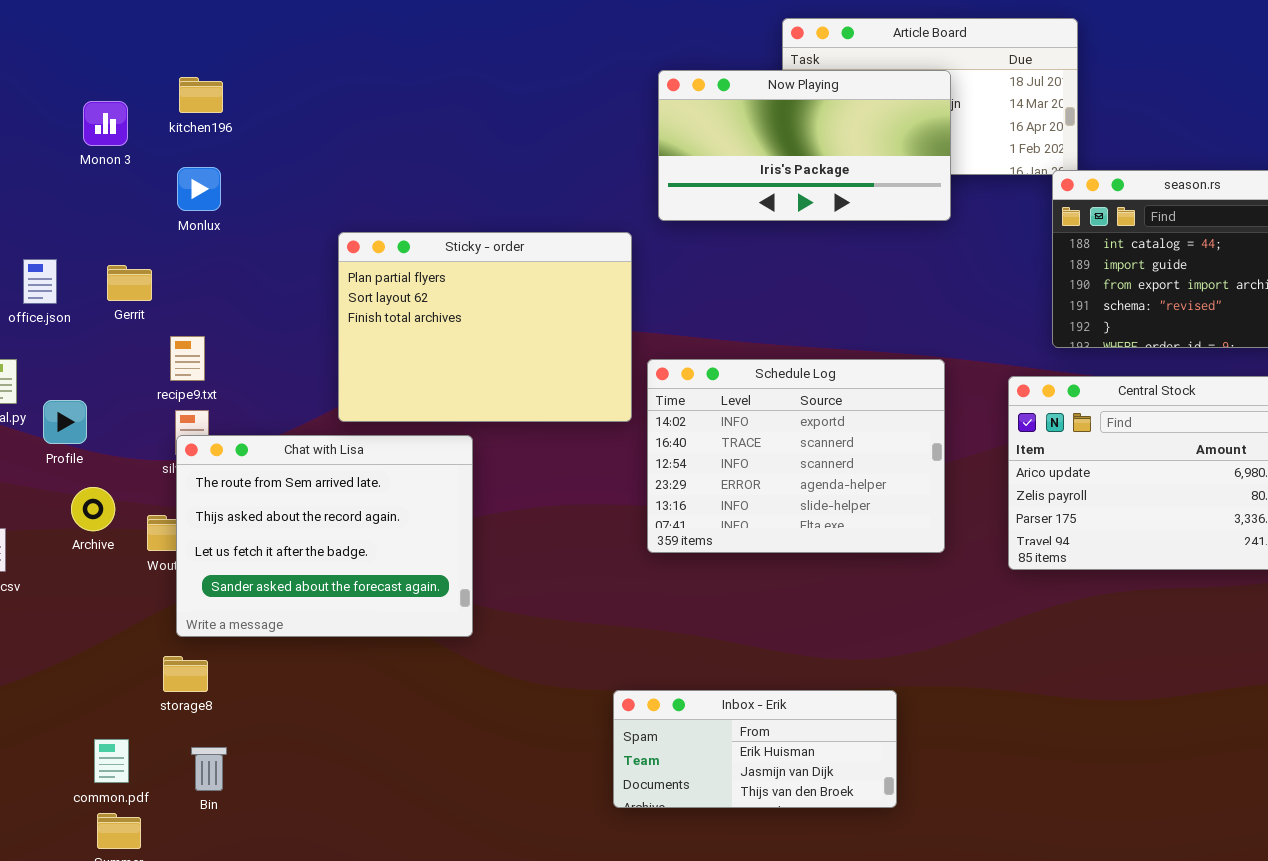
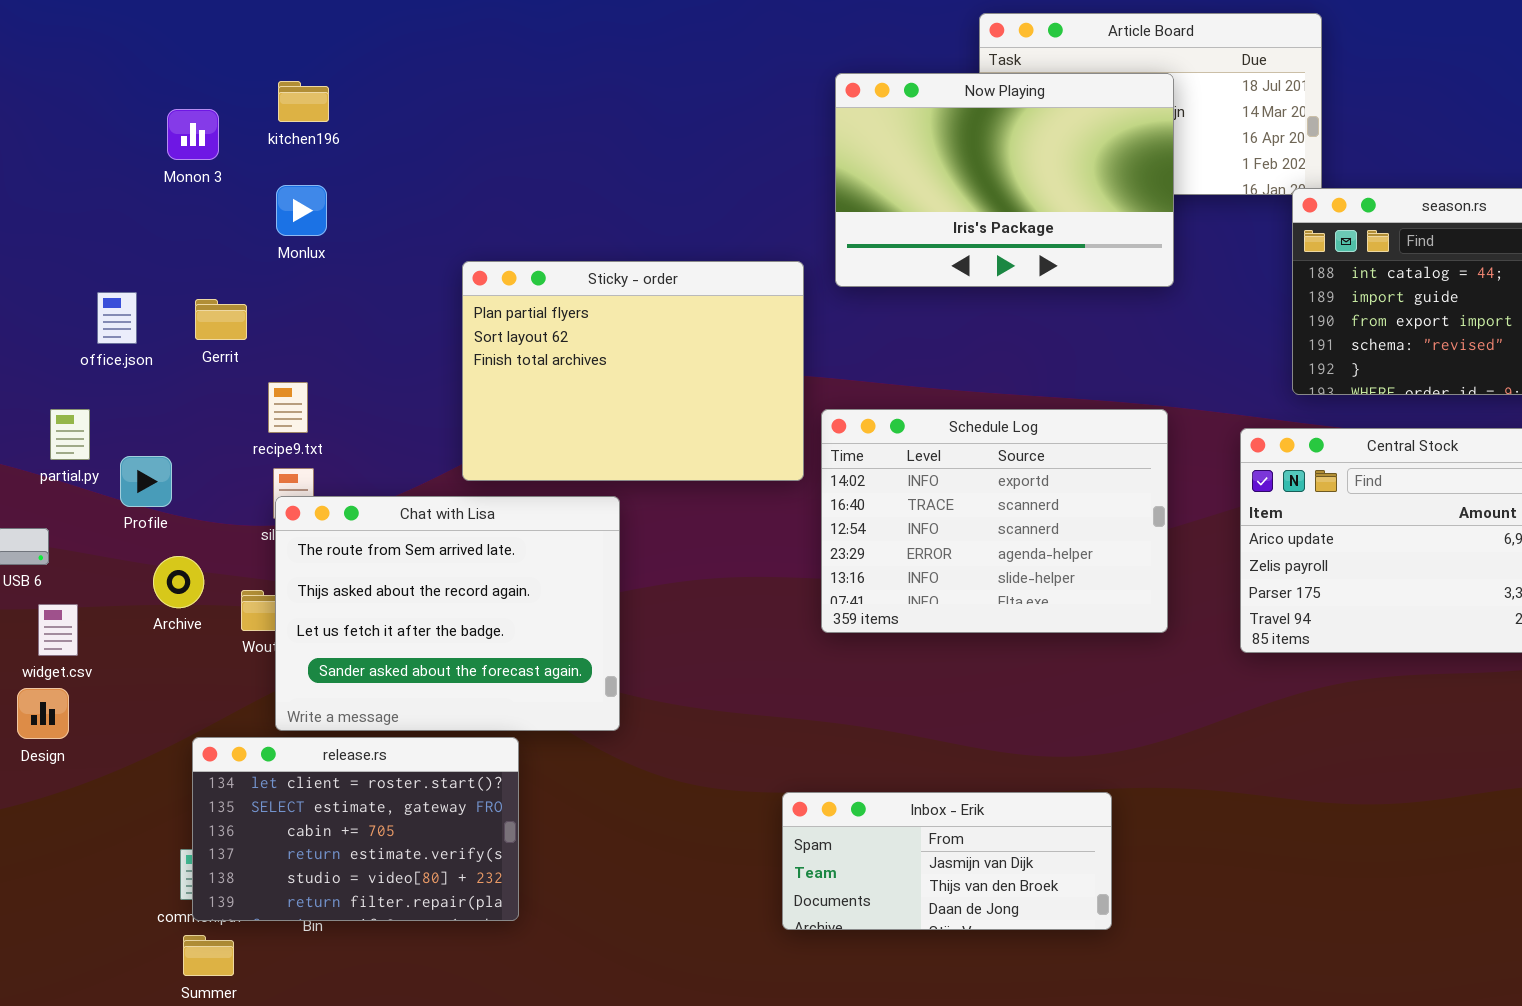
Now Playing: [658,70,951,221] -> [835,73,1174,287], resized
release.rs: none -> [192,737,519,921], opened
Inbox - Erik: [613,690,897,808] -> [782,792,1112,930], scrolled down 1 row

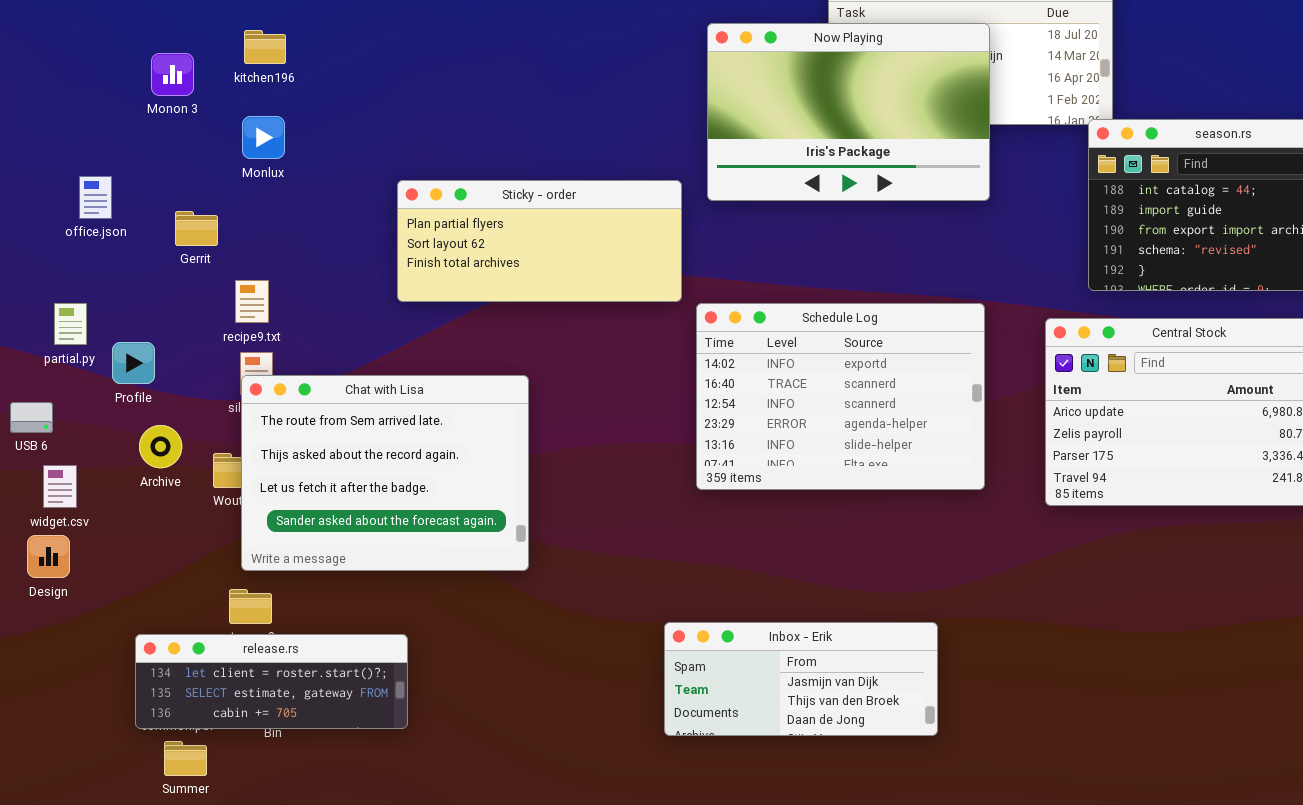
Sticky - order: [462,261,804,481] -> [397,180,682,302], resized
office.json: [97,292,137,344] -> [79,176,112,219], moved
release.rs: [192,737,519,921] -> [135,634,408,729], moved, resized

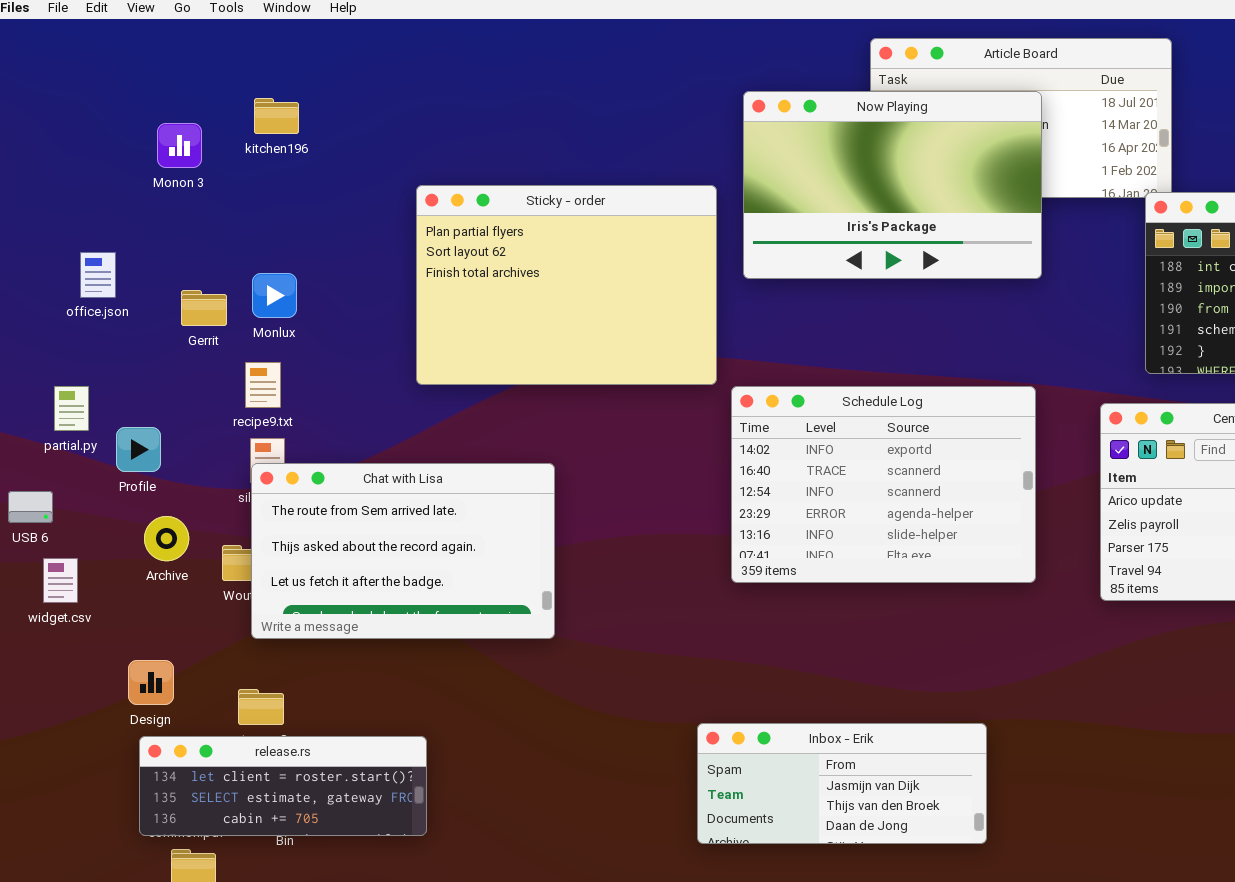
Monlux: [242,116,285,159] -> [252,273,297,318], moved
Sticky - order: [397,180,682,302] -> [416,185,717,385], resized
Chat with Lisa: [241,375,529,571] -> [251,463,555,639], resized
Design: [27,535,70,578] -> [128,660,174,705], moved

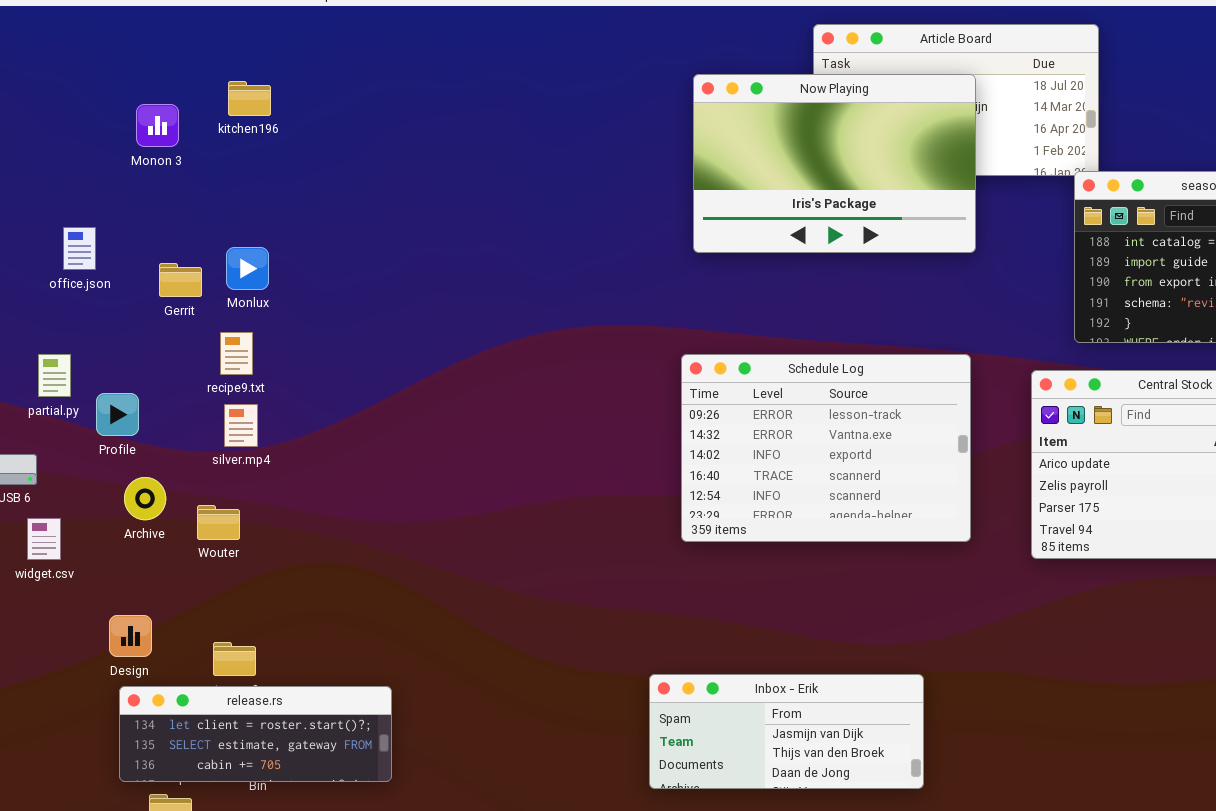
Sticky - order: [416,185,717,385] -> none, closed
Schedule Log: [731,386,1036,583] -> [681,354,971,542], scrolled up 2 rows
Chat with Lisa: [251,463,555,639] -> none, closed

